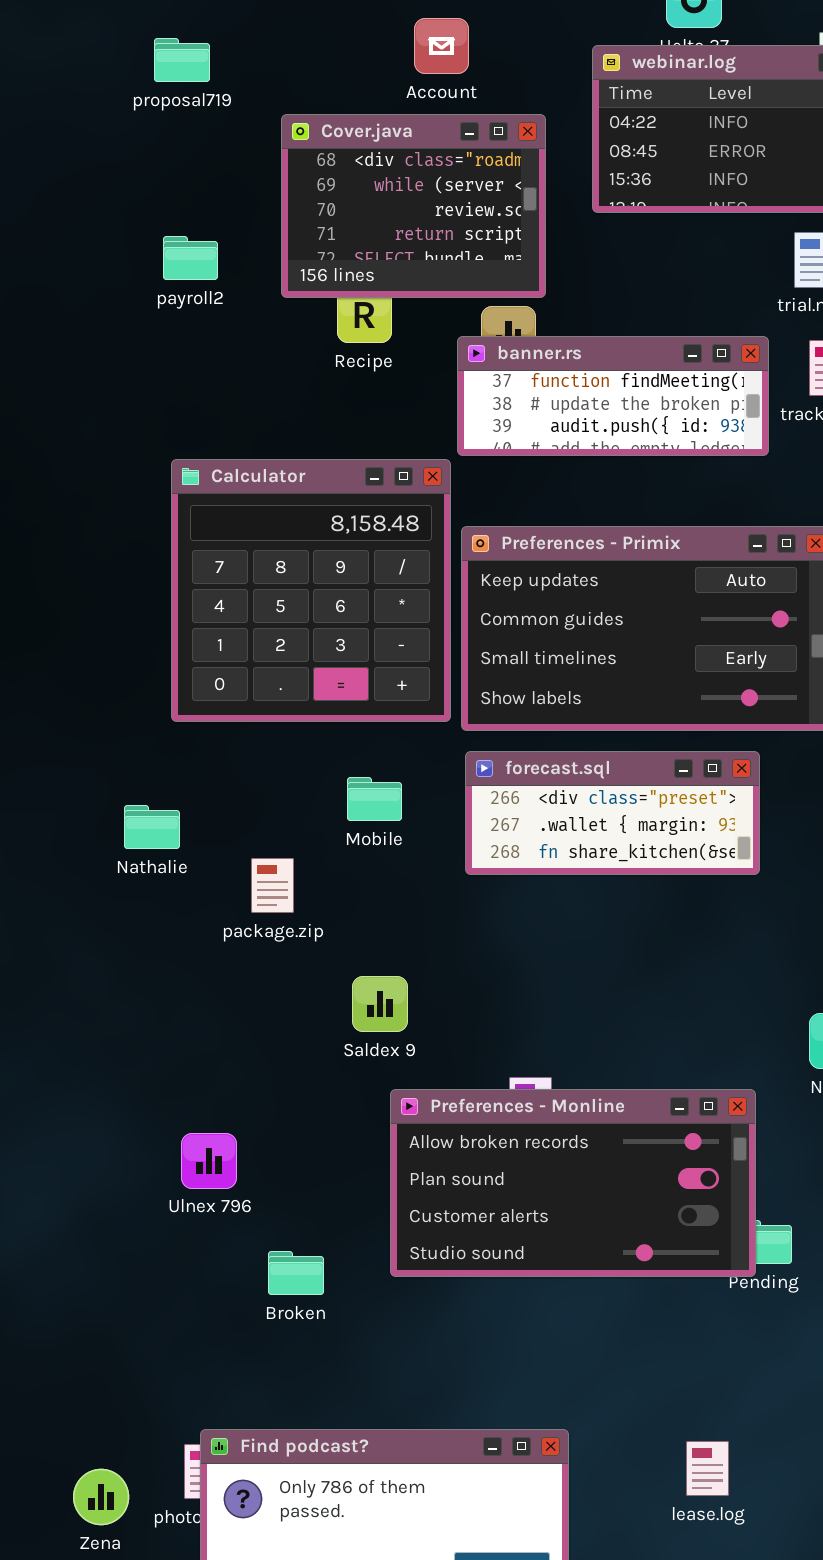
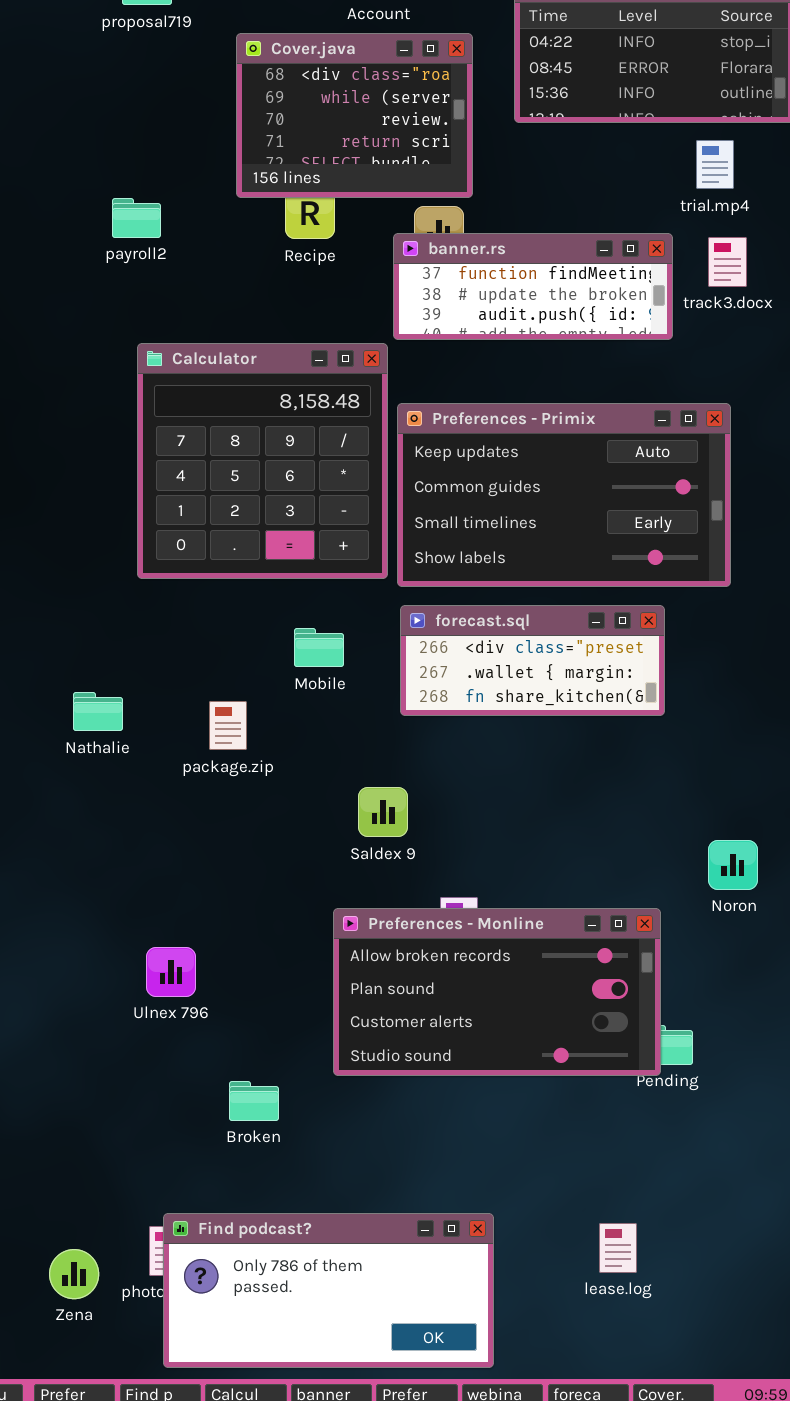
payroll2: [163,236,218,280] -> [112,198,161,238], moved
Nathalie: [124,805,180,849] -> [73,692,123,731], moved
Saldex 9: [352,976,408,1032] -> [358,787,408,837], moved
Broken: [268,1251,324,1295] -> [229,1081,279,1121], moved

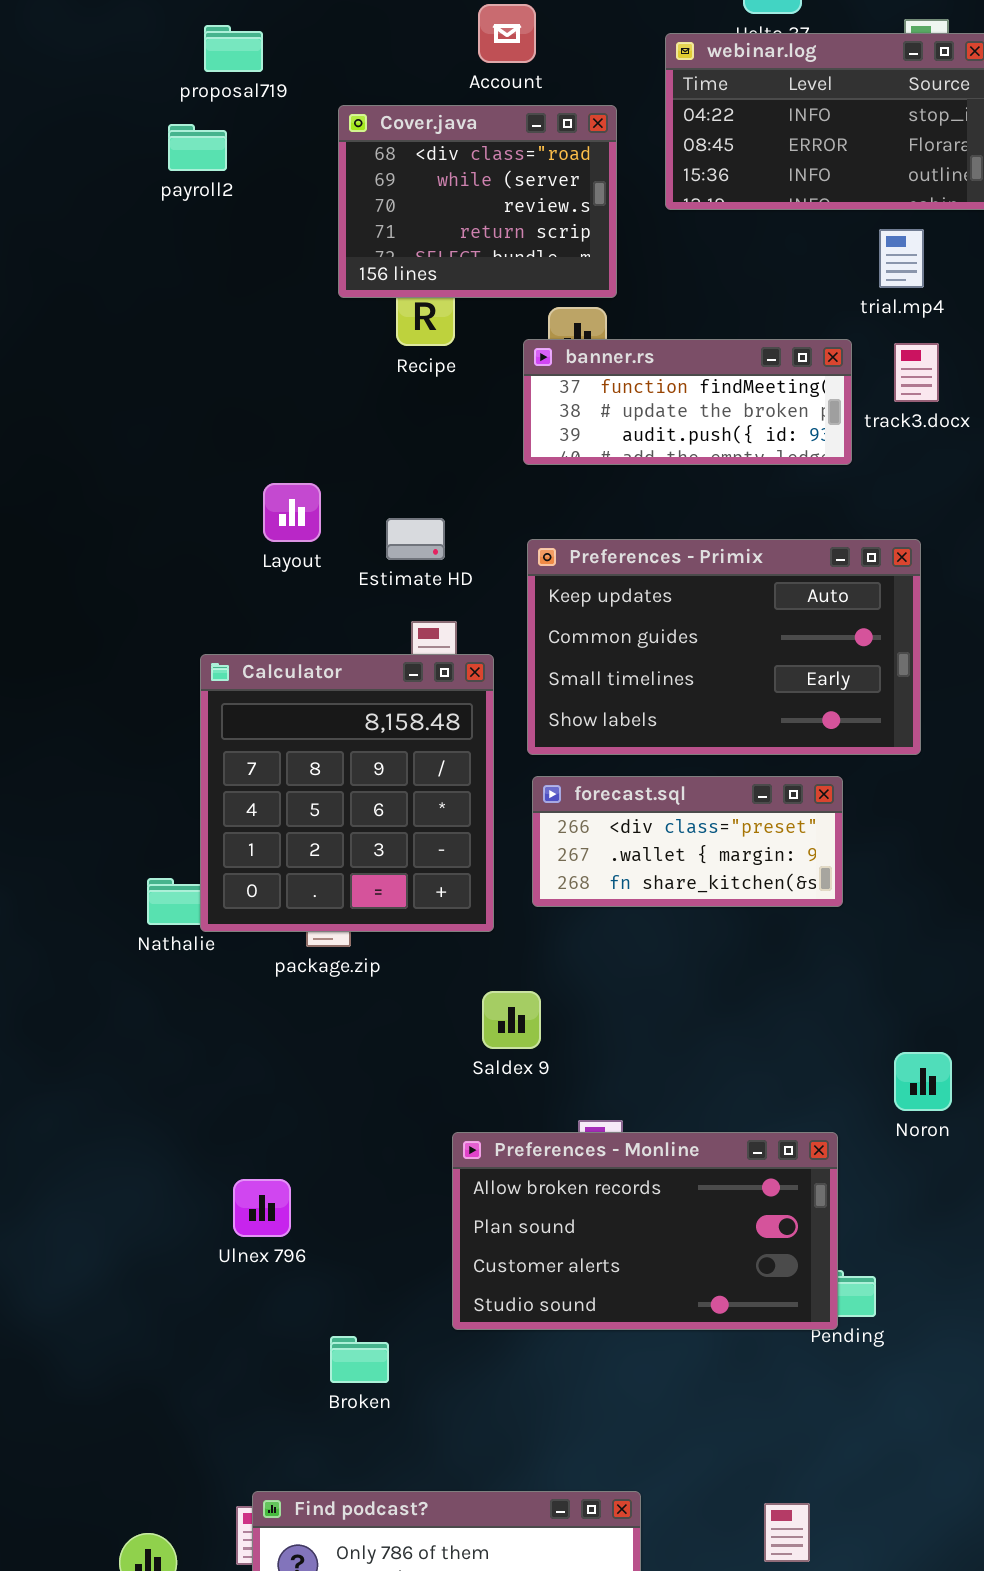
payroll2: [112,198,161,238] -> [168,124,227,171], moved
Calculator: [137,343,388,579] -> [200,654,494,932], moved

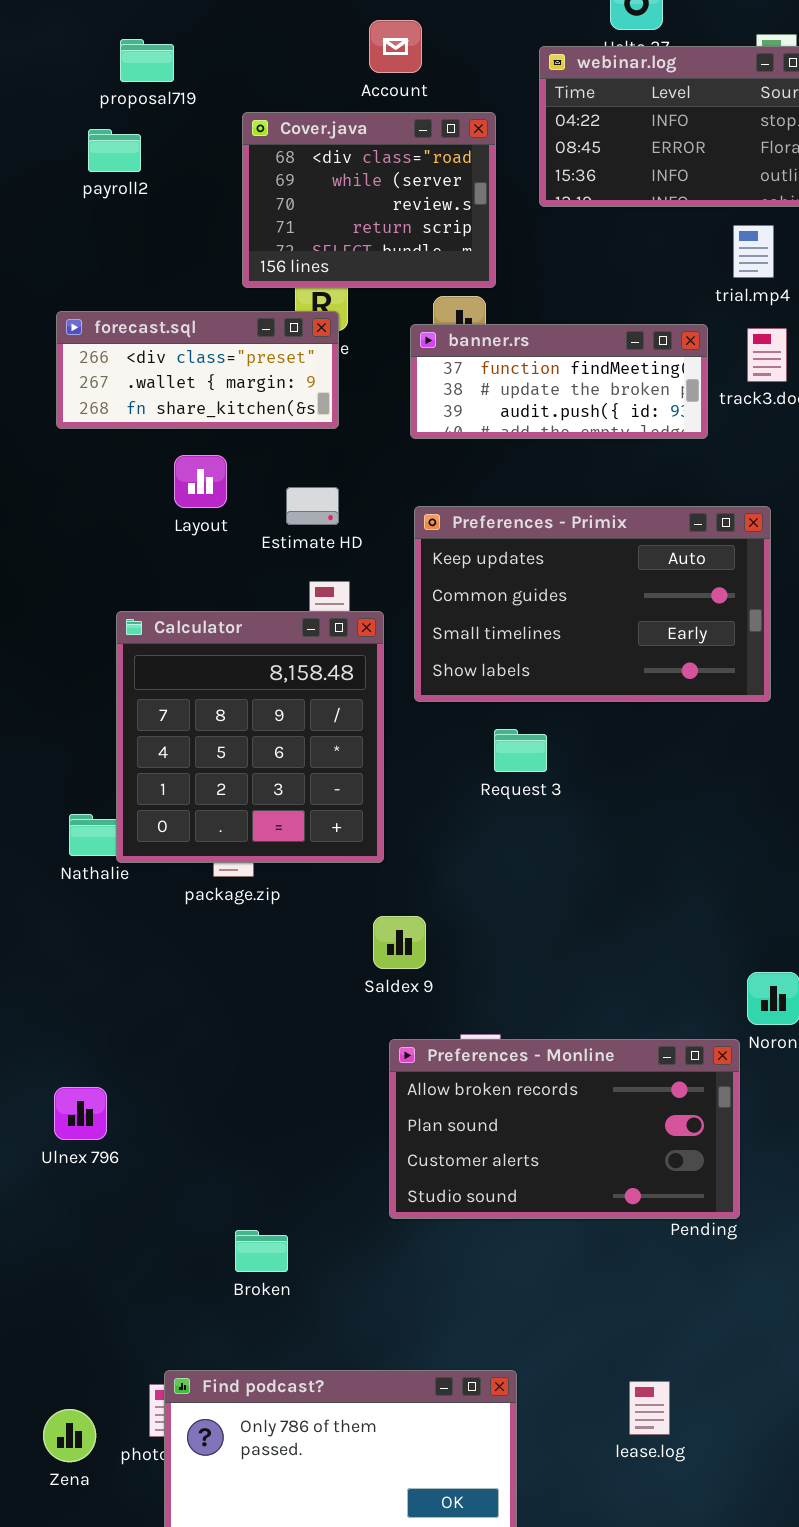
forecast.sql: [532,776,843,907] -> [56,311,339,429], moved
Preferences - Monline: [452,1132,838,1330] -> [389,1039,740,1219], moved
Ulnex 796: [233,1179,291,1237] -> [54,1087,107,1140], moved

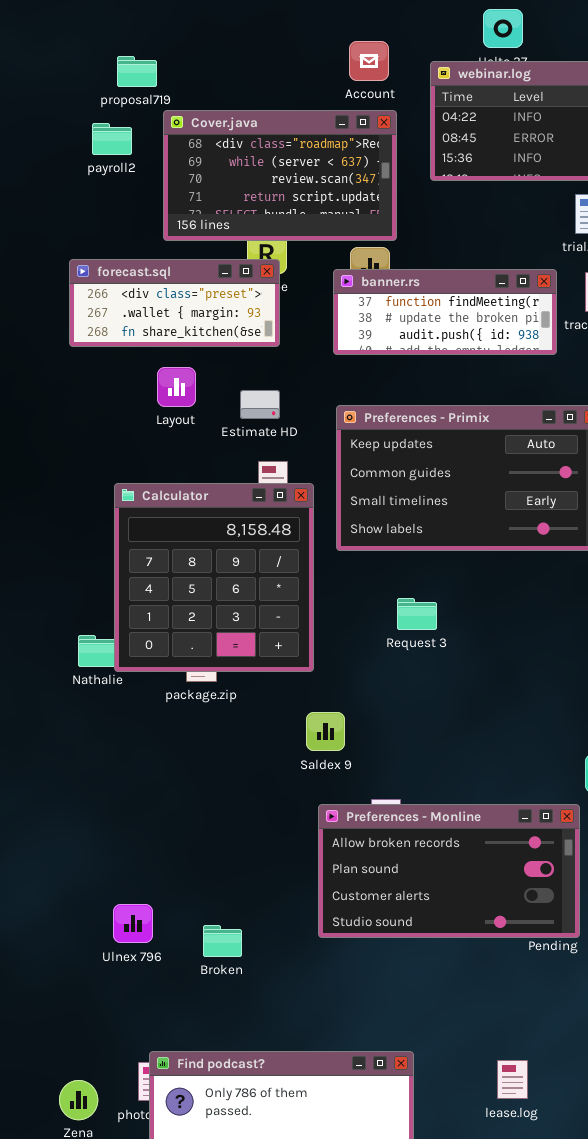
Account: [369,20,422,73] -> [349,41,389,81], moved
Cover.java: [242,112,496,288] -> [163,110,397,241], resized
Request 3: [494,729,547,772] -> [397,598,437,630], moved
Ulnex 796: [54,1087,107,1140] -> [113,904,153,943], moved
Broken: [235,1230,288,1272] -> [203,925,242,957], moved

